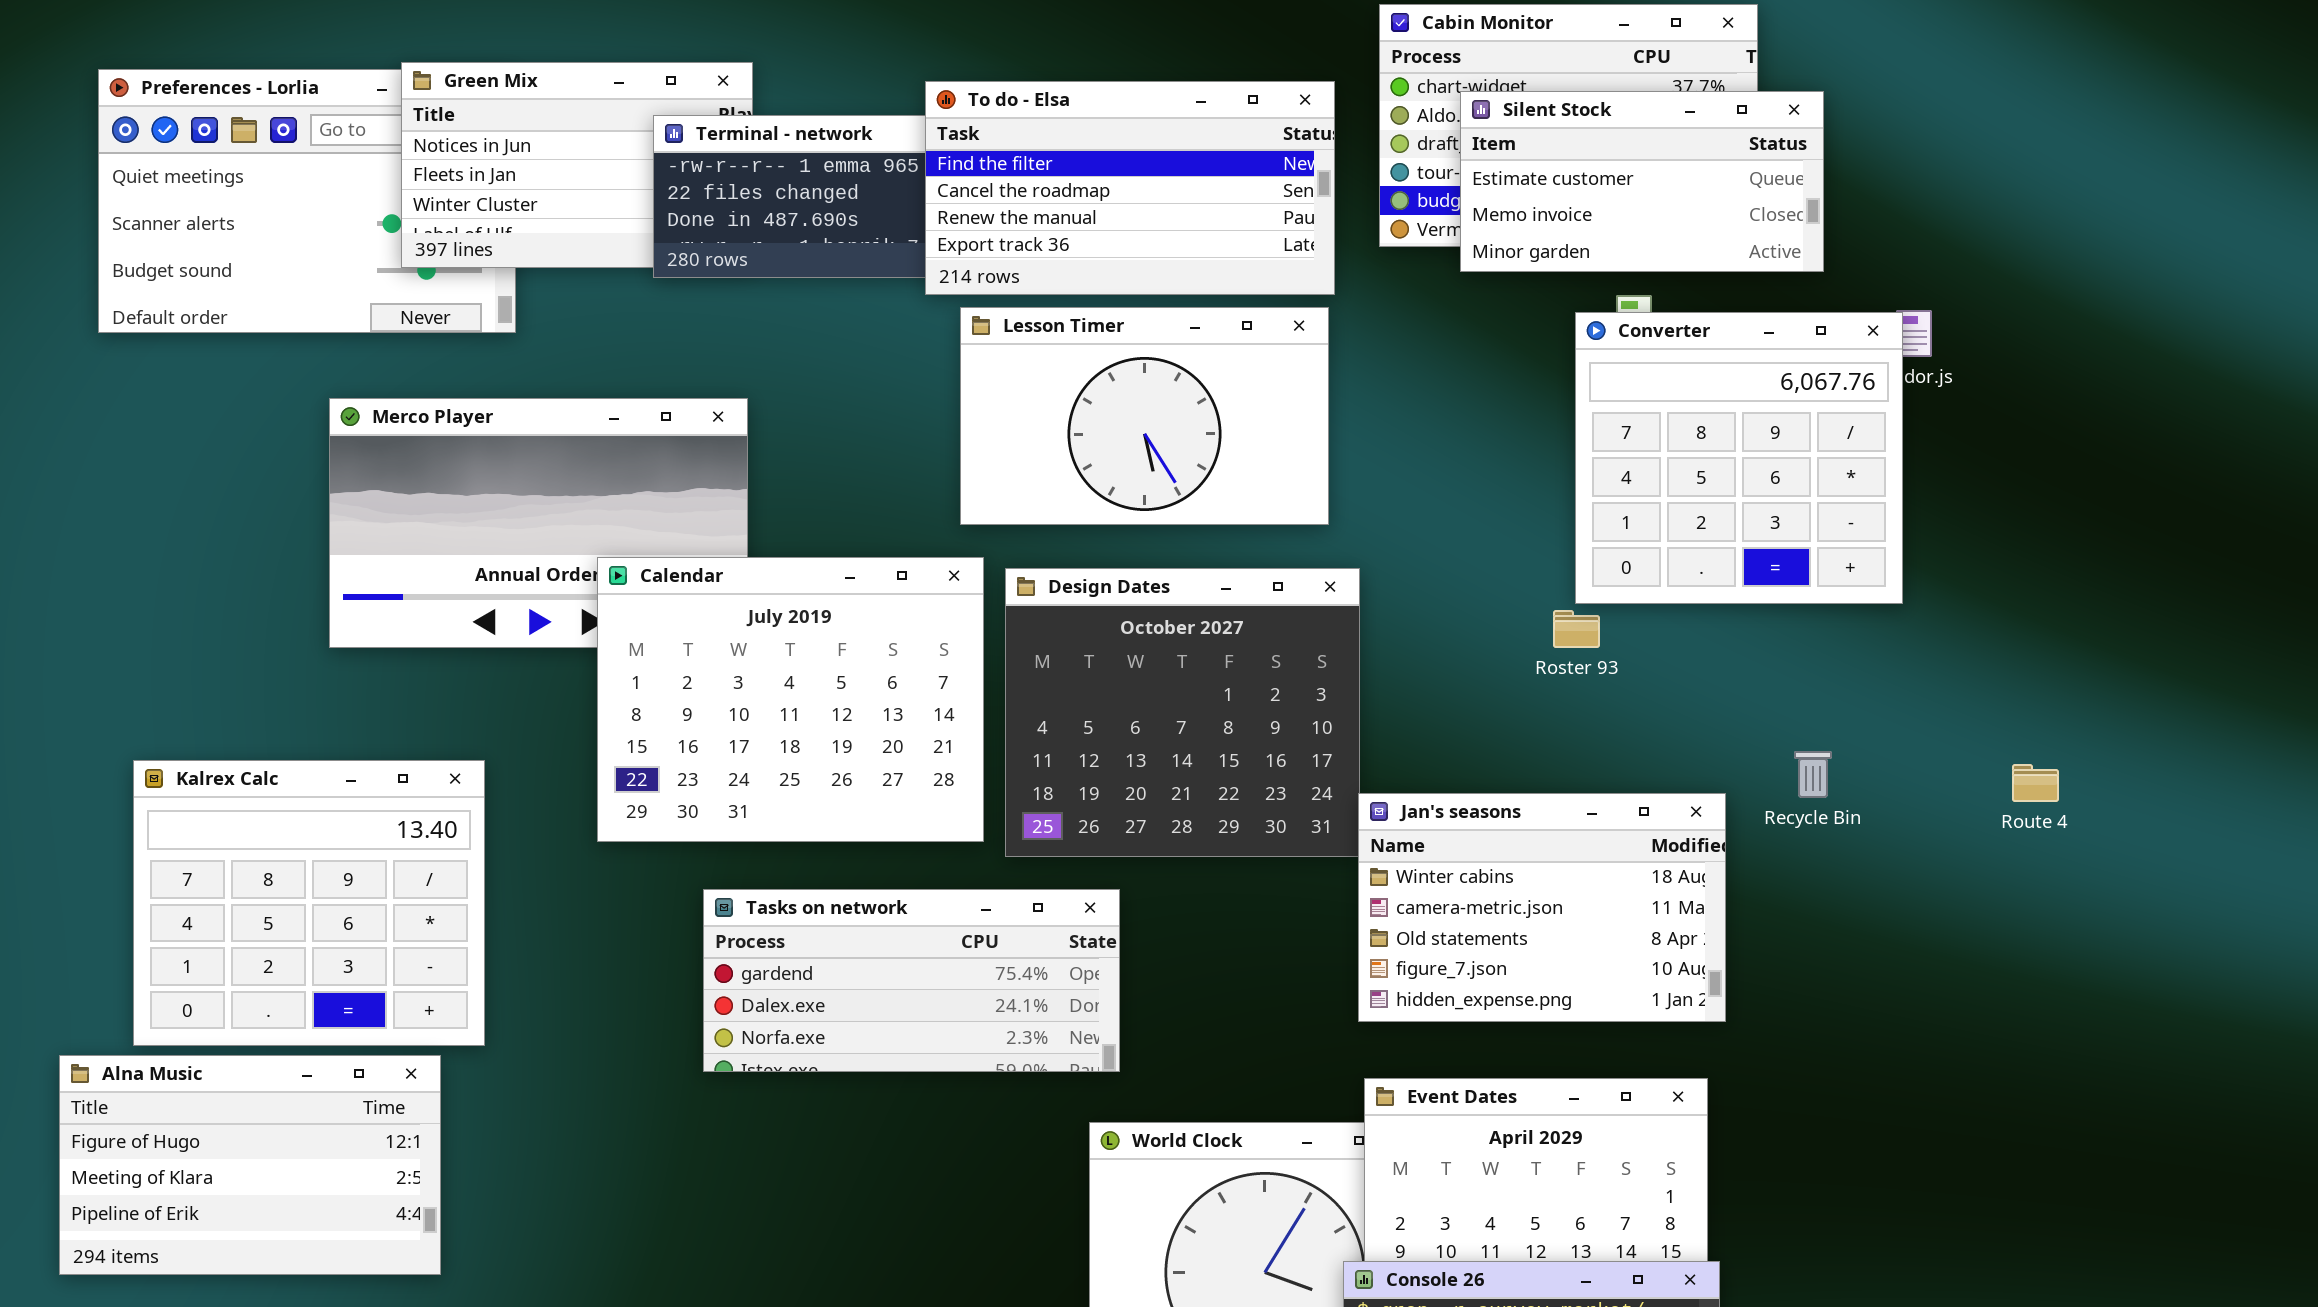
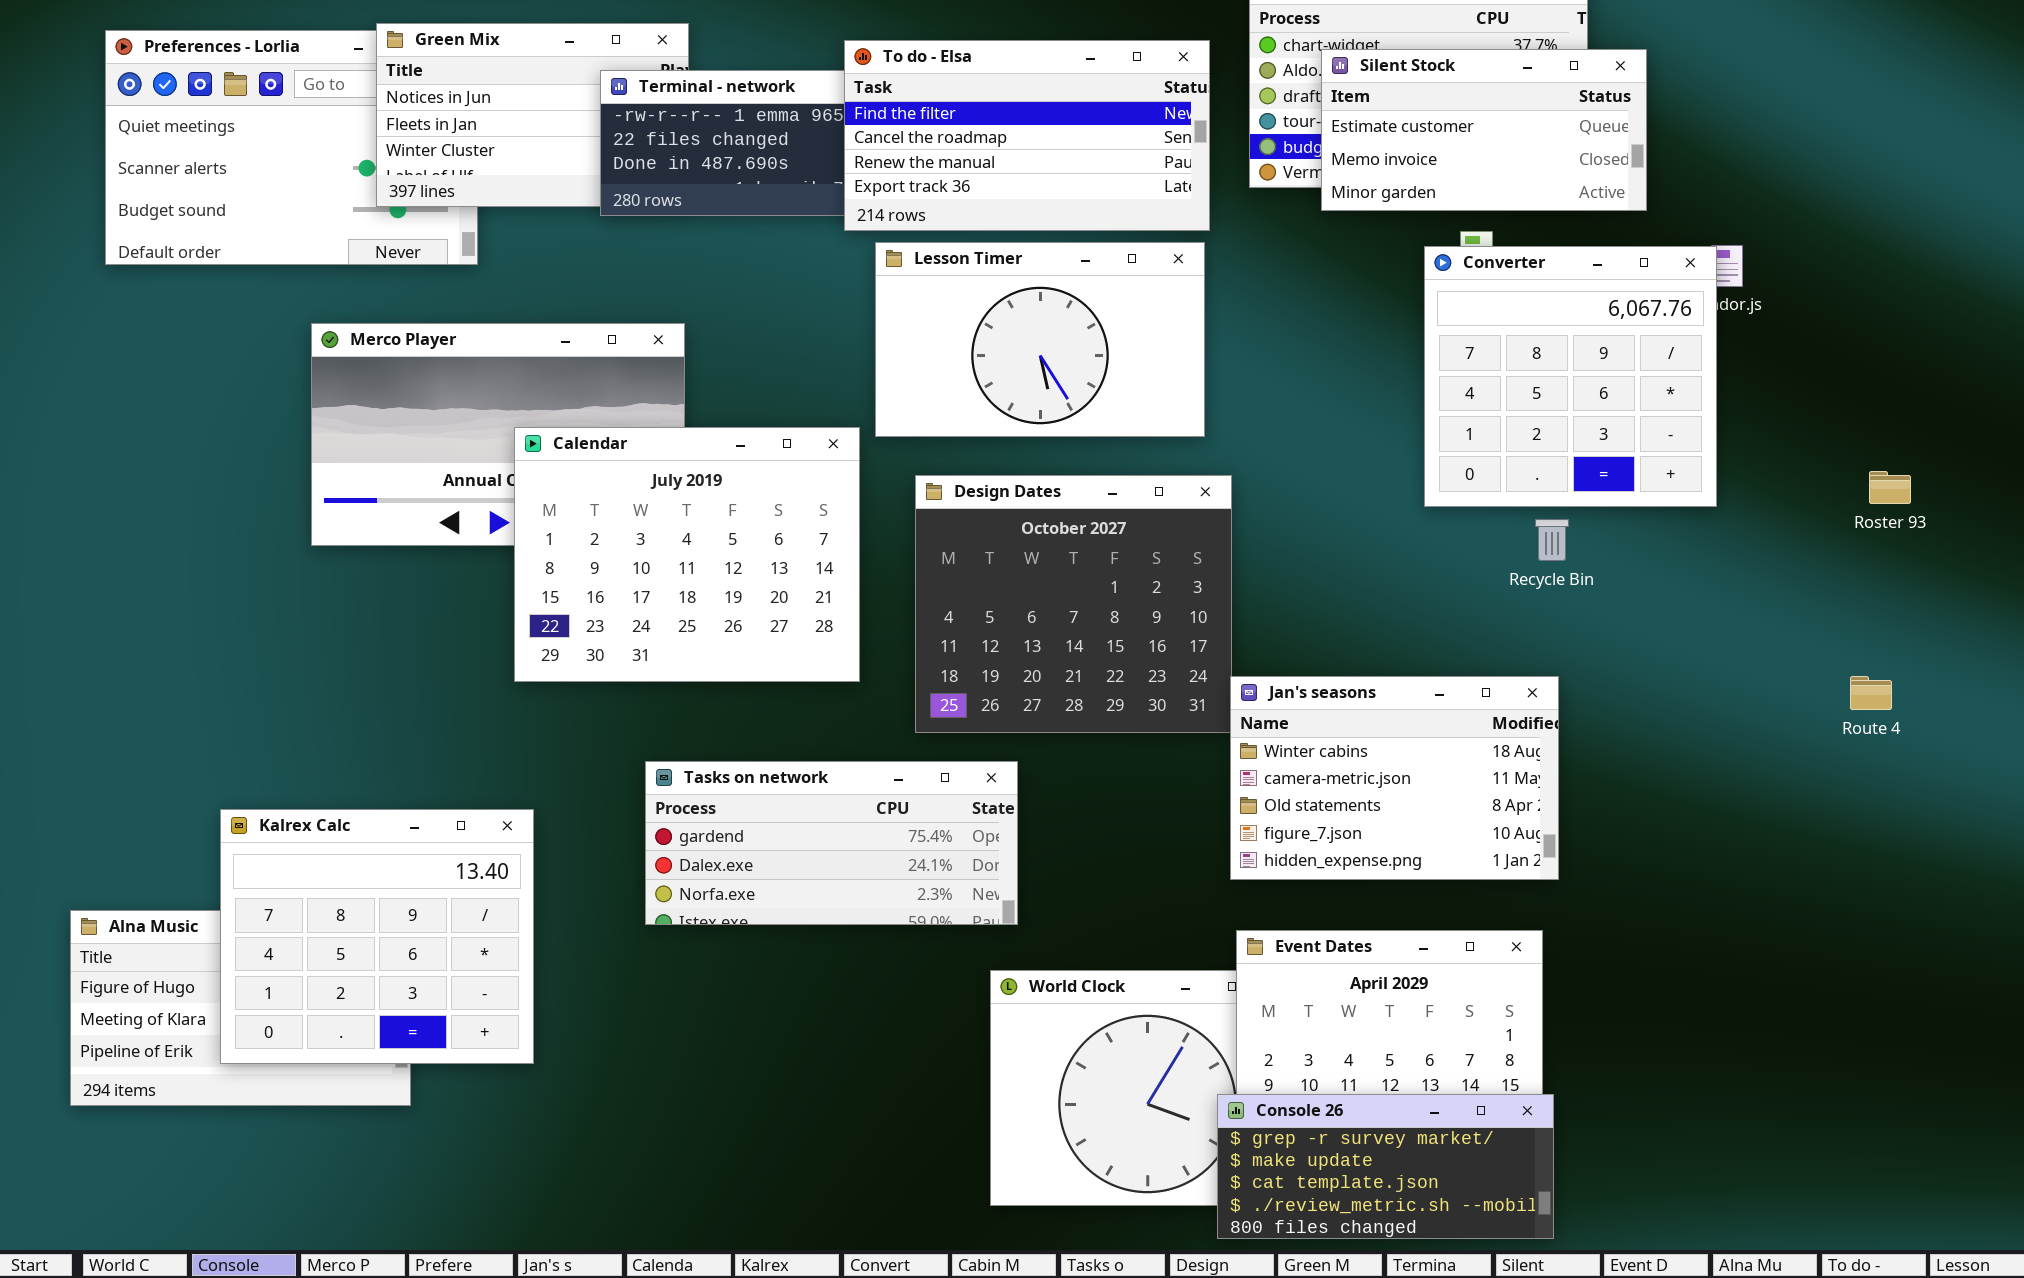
Calendar: [597,557,984,842] -> [514,427,860,682], moved
Roster 93: [1553,610,1600,648] -> [1869,471,1911,504], moved
Recycle Bin: [1794,751,1832,798] -> [1535,519,1569,561], moved
Kalrex Calc: [133,760,485,1046] -> [220,809,534,1064], moved
Route 4: [2012,764,2059,802] -> [1850,676,1892,710], moved

